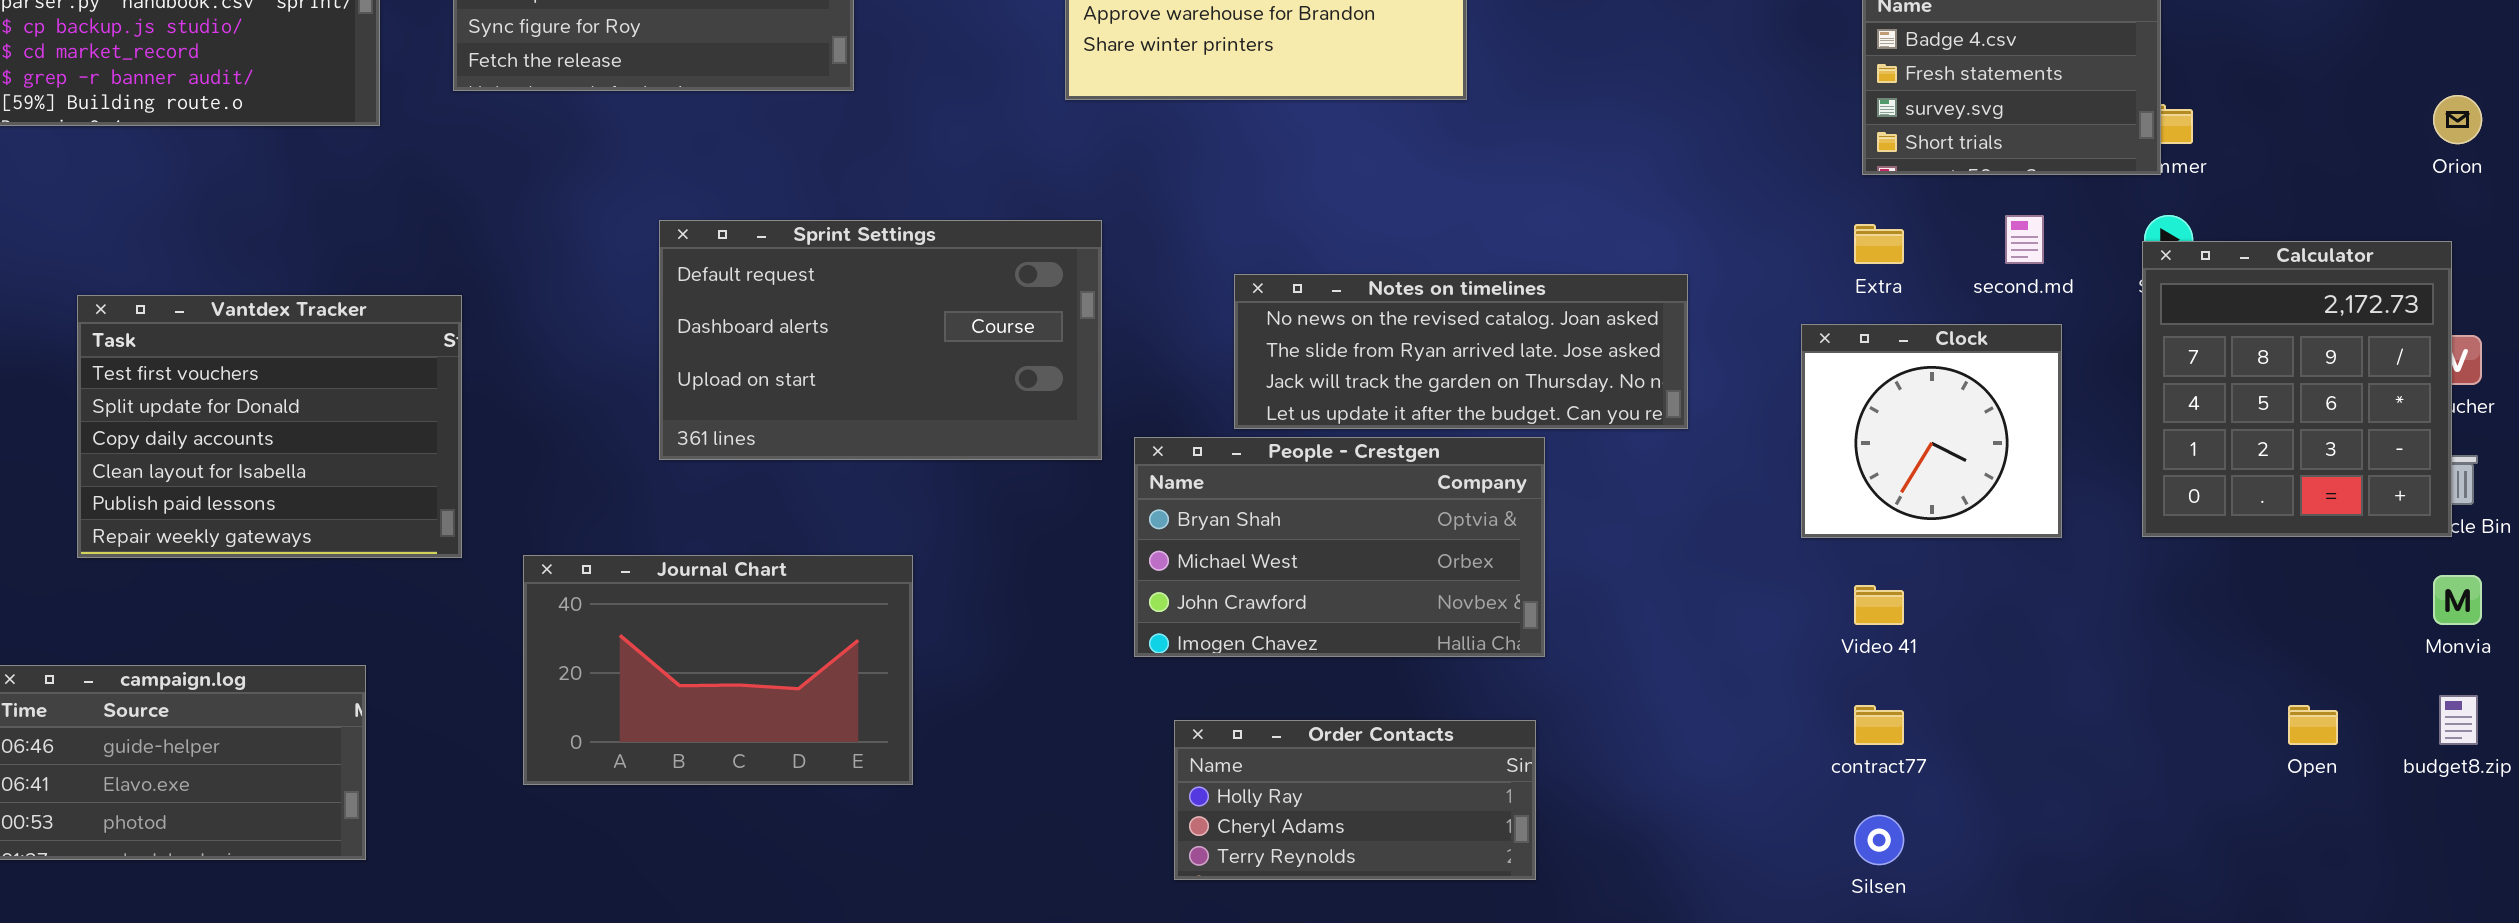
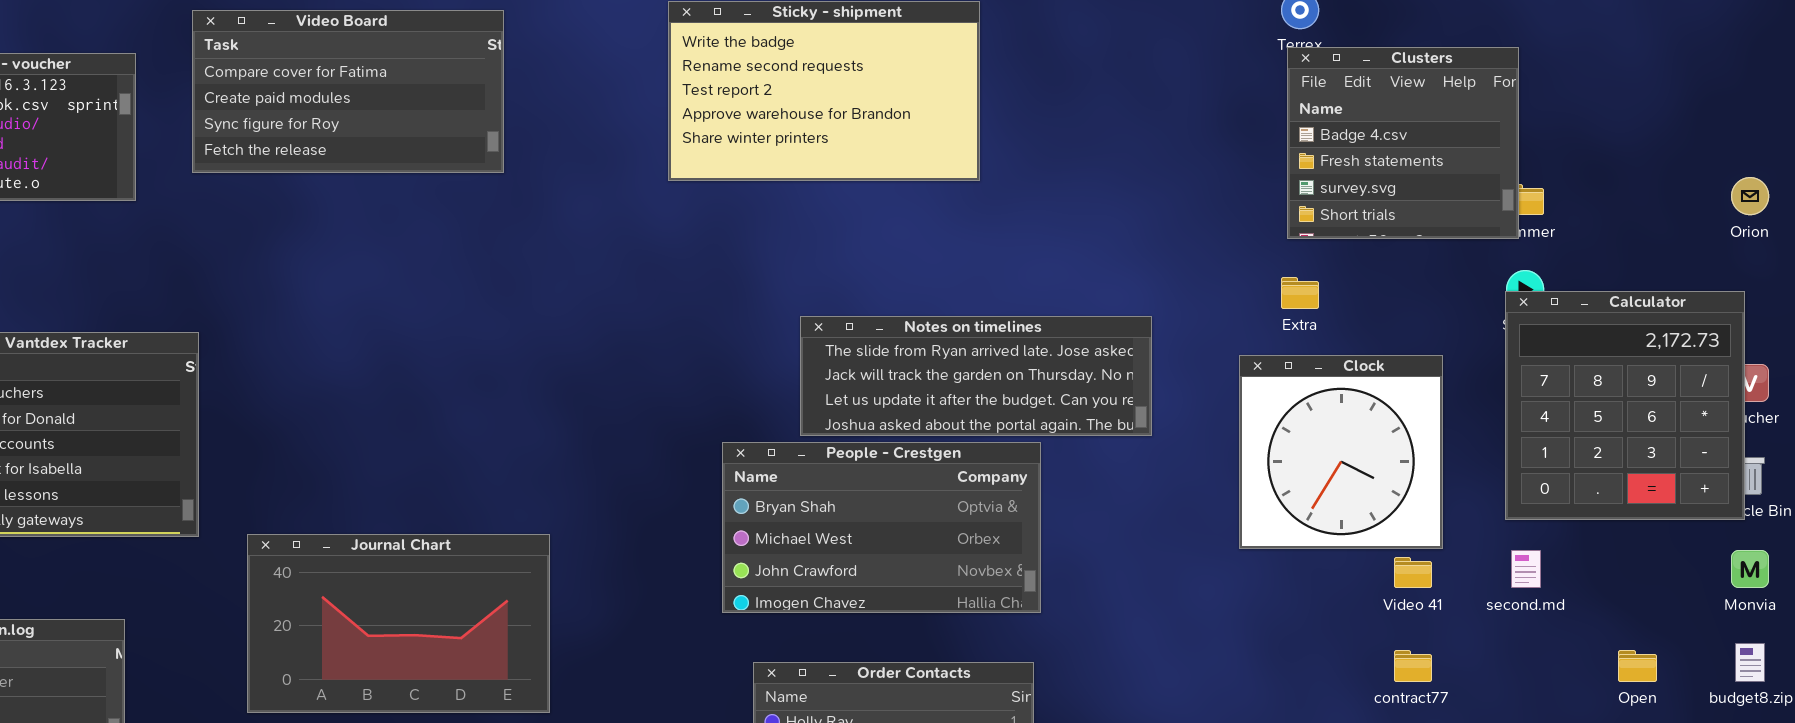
second.md: [2005,215,2044,264] -> [1511,550,1541,588], moved
Sprint Settings: [659,220,1102,460] -> none, closed
Notes on timelines: [1234,274,1688,429] -> [800,316,1152,436], scrolled down 1 row
Clock: [1801,324,2062,538] -> [1239,355,1443,549], resized
Video 41: [1854,585,1904,625] -> [1394,557,1432,588], moved
contract77: [1854,705,1904,745] -> [1394,650,1432,682], moved

